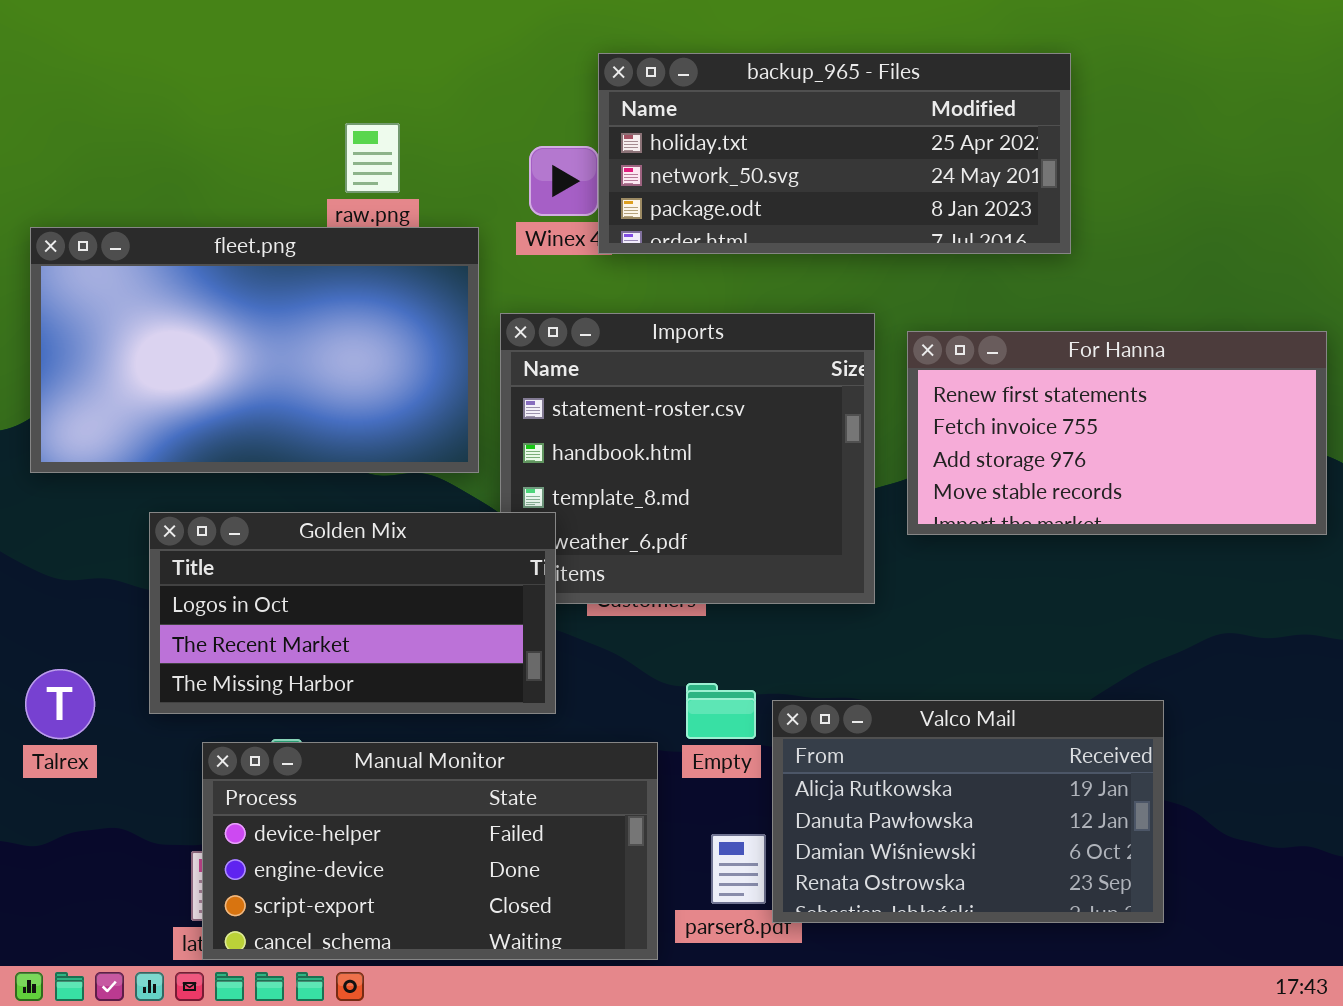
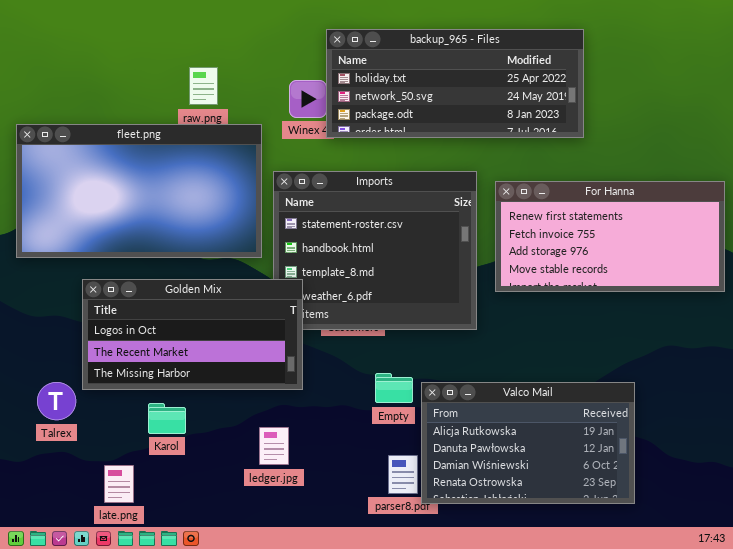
Talrex: [25,669,95,739] -> [37,382,76,420], moved
Manual Monitor: [202,742,658,960] -> none, closed

